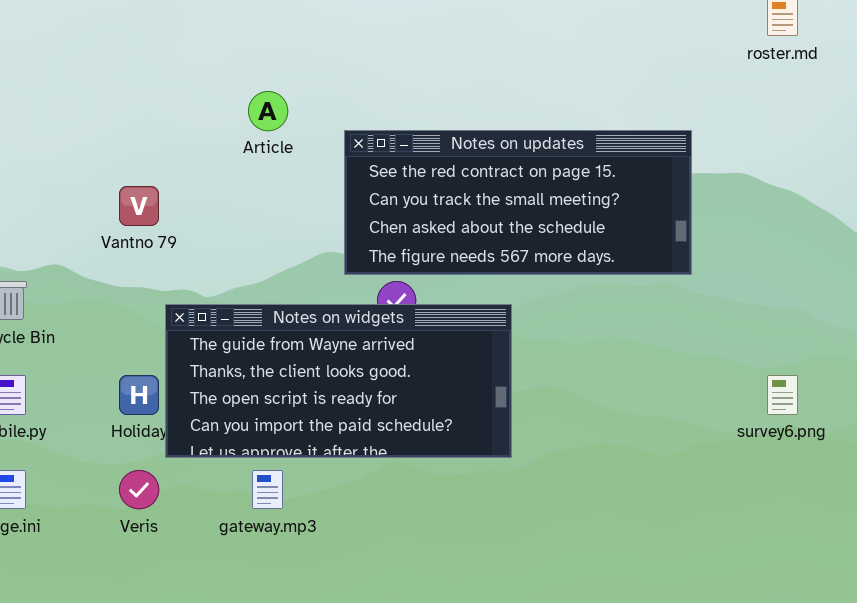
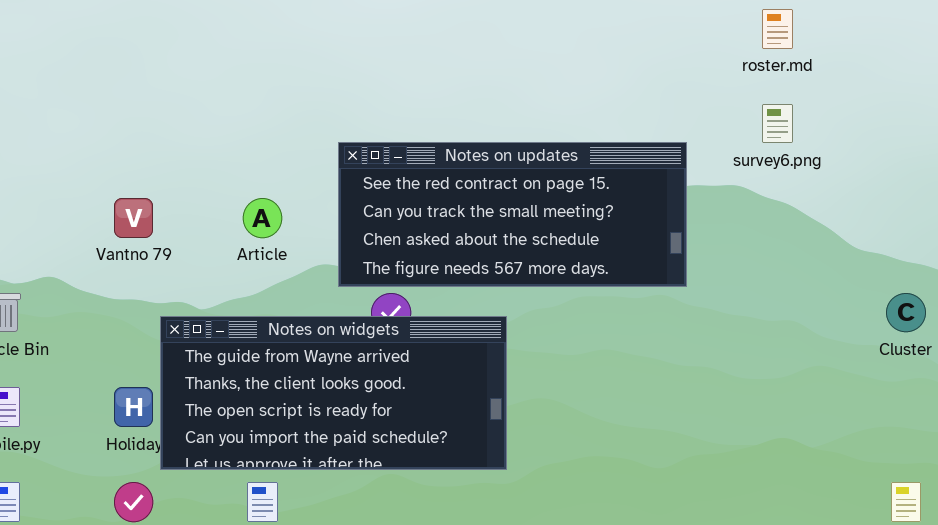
Article: [248,91,288,131] -> [243,198,282,238], moved
survey6.png: [767,375,798,415] -> [762,104,793,143], moved

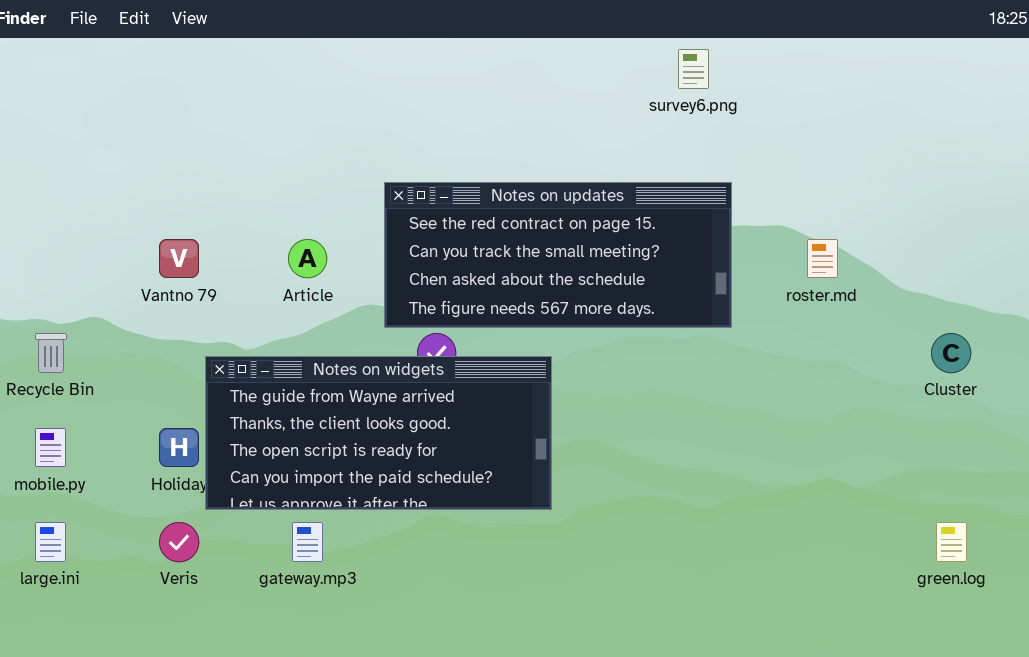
roster.md: [762,9,793,49] -> [807,239,838,278], moved
survey6.png: [762,104,793,143] -> [678,49,709,89], moved

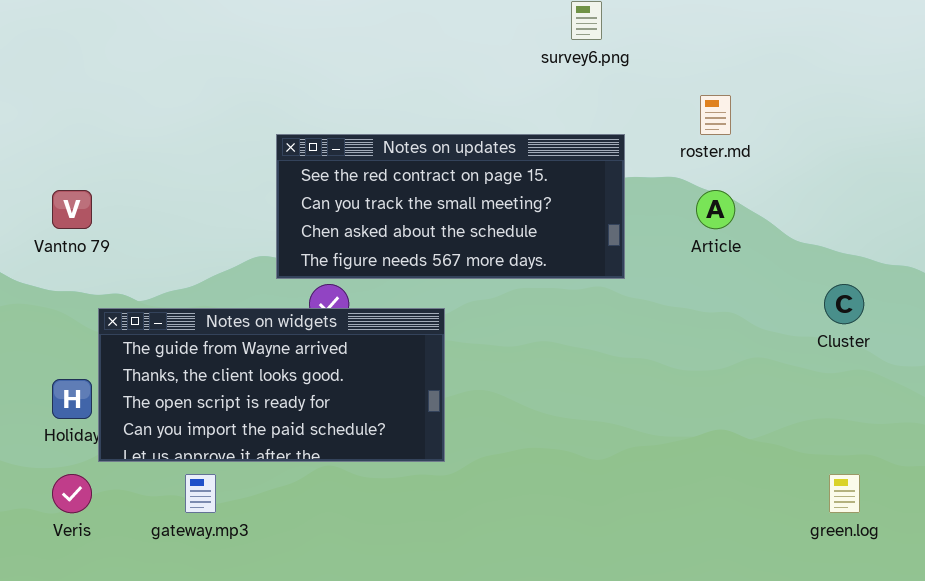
Article: [288,239,327,278] -> [696,190,735,229], moved
roster.md: [807,239,838,278] -> [700,95,731,135], moved

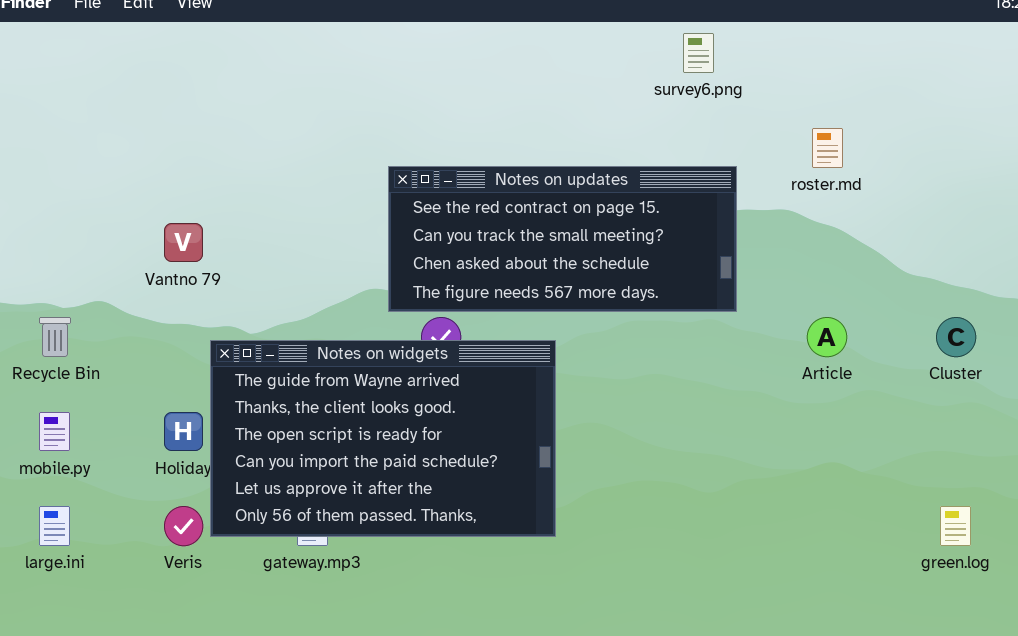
Article: [696,190,735,229] -> [807,317,847,357], moved
Notes on widgets: [98,308,445,462] -> [210,340,556,537], resized

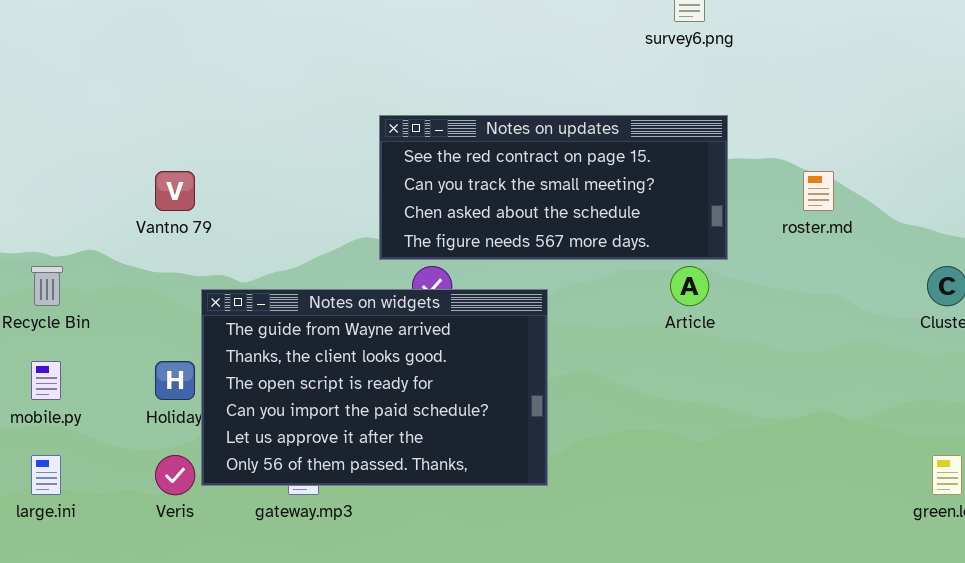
roster.md: [812,128,843,168] -> [803,171,834,211], moved
Article: [807,317,847,357] -> [670,266,709,306], moved

